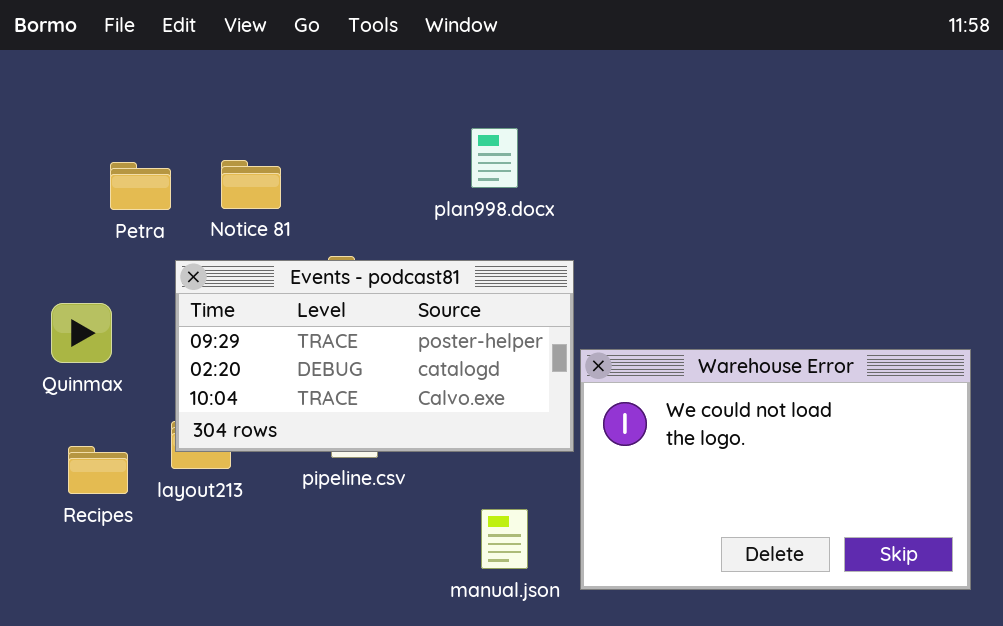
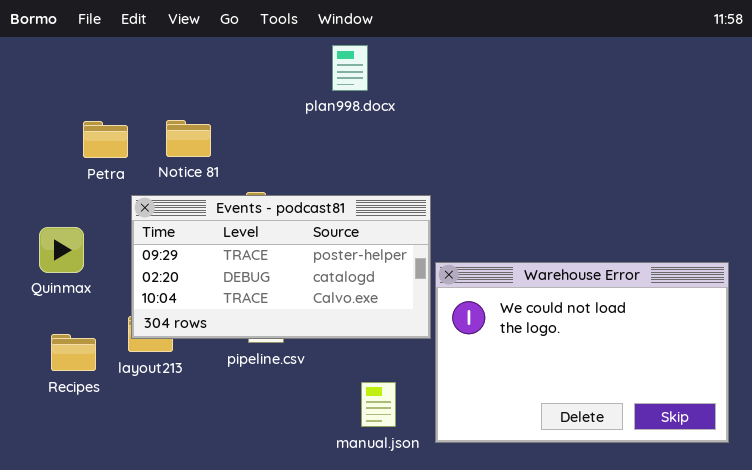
plan998.docx: [471,128,518,188] -> [332,45,368,91], moved

